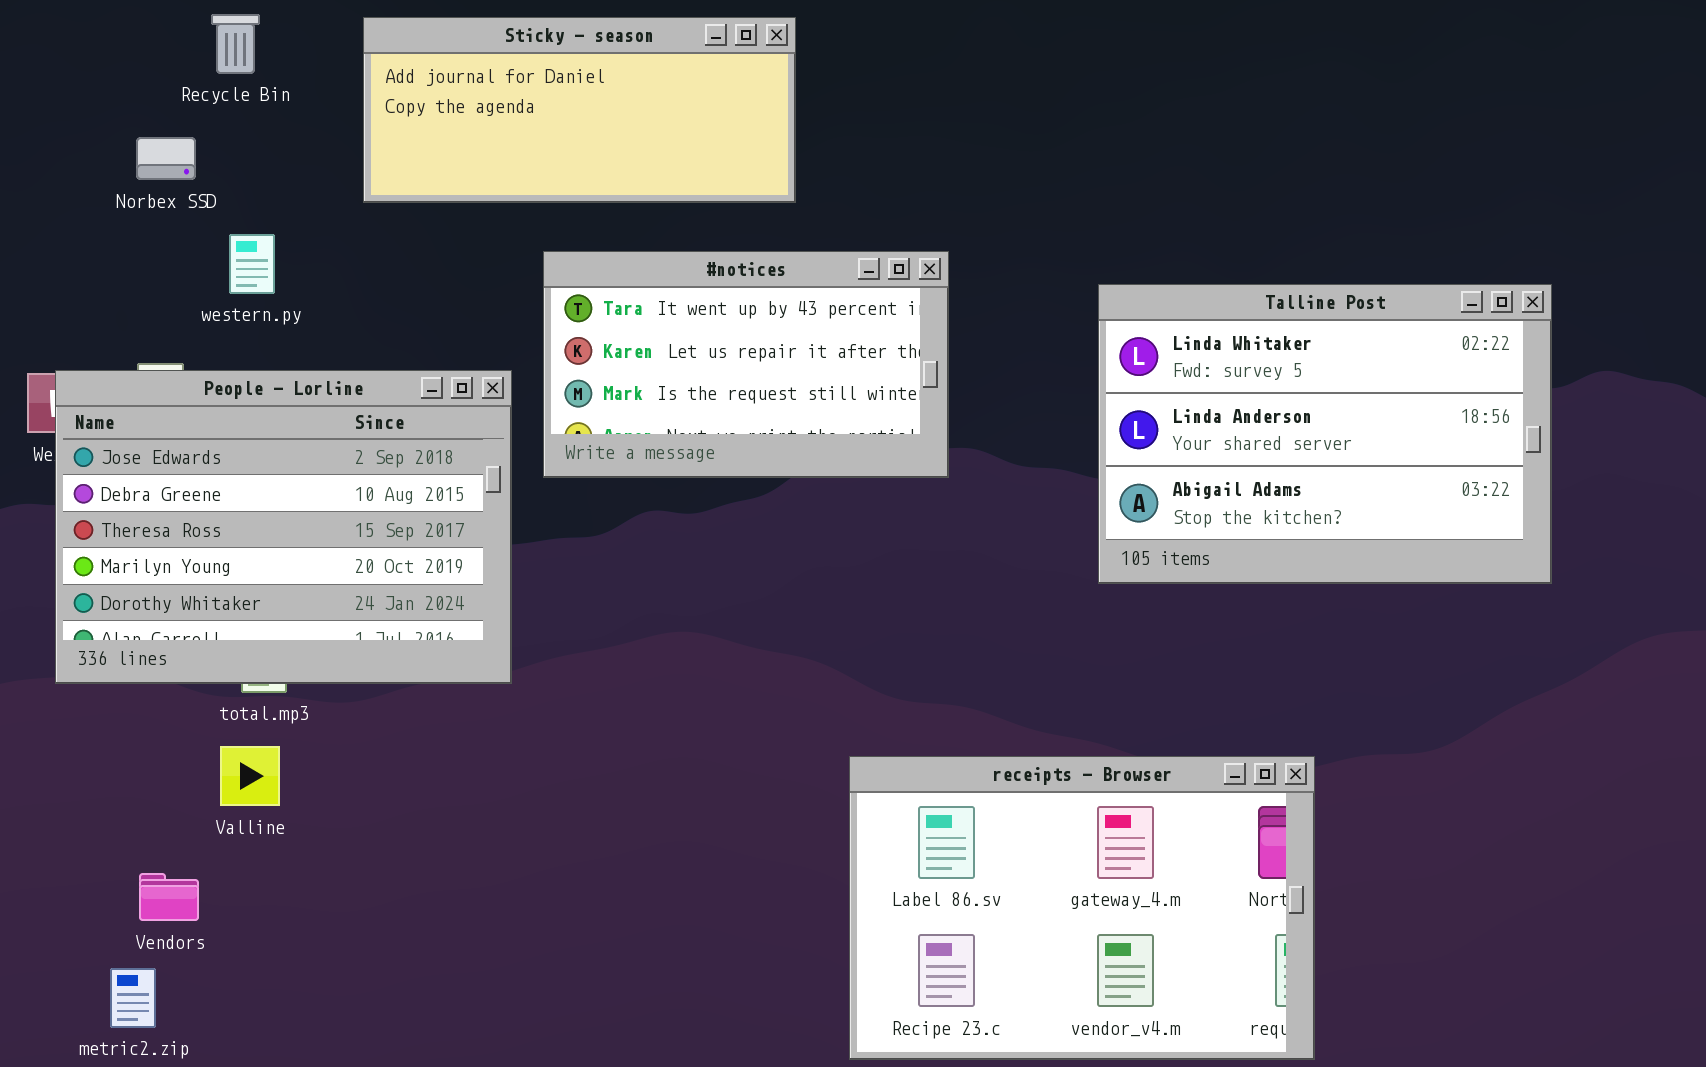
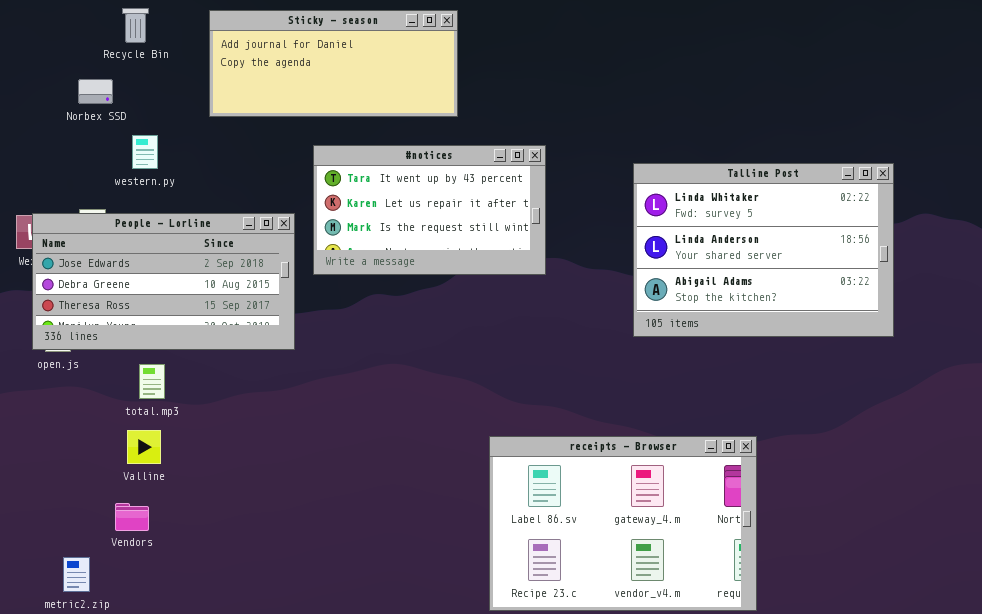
People - Lorline: [55,370,512,684] -> [32,213,295,350], resized
Vendors: [139,873,199,921] -> [115,503,149,531], moved

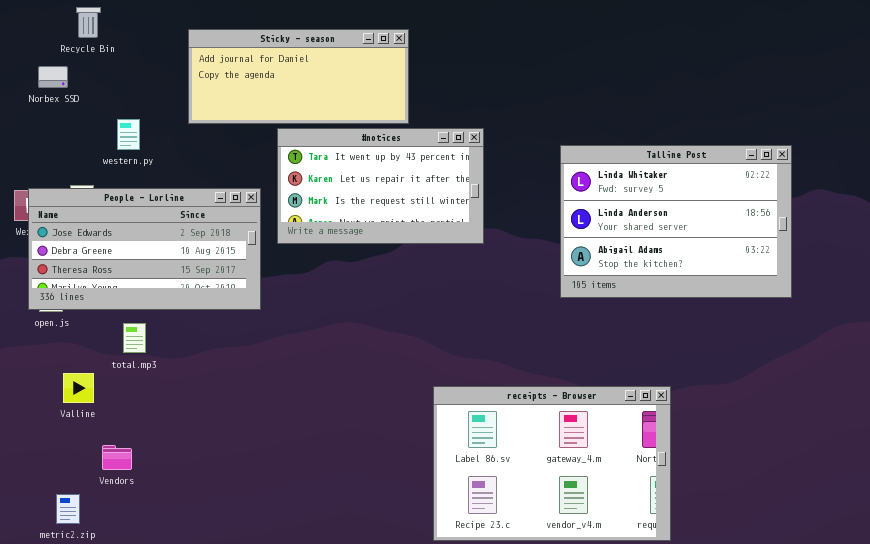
Recycle Bin: [122,8,149,43] -> [76,7,101,38], moved
Sticky - season: [209,10,458,117] -> [188,29,409,124], moved
Norbex SSD: [78,79,113,104] -> [38,66,68,88], moved
Valline: [127,430,161,464] -> [63,373,94,403], moved

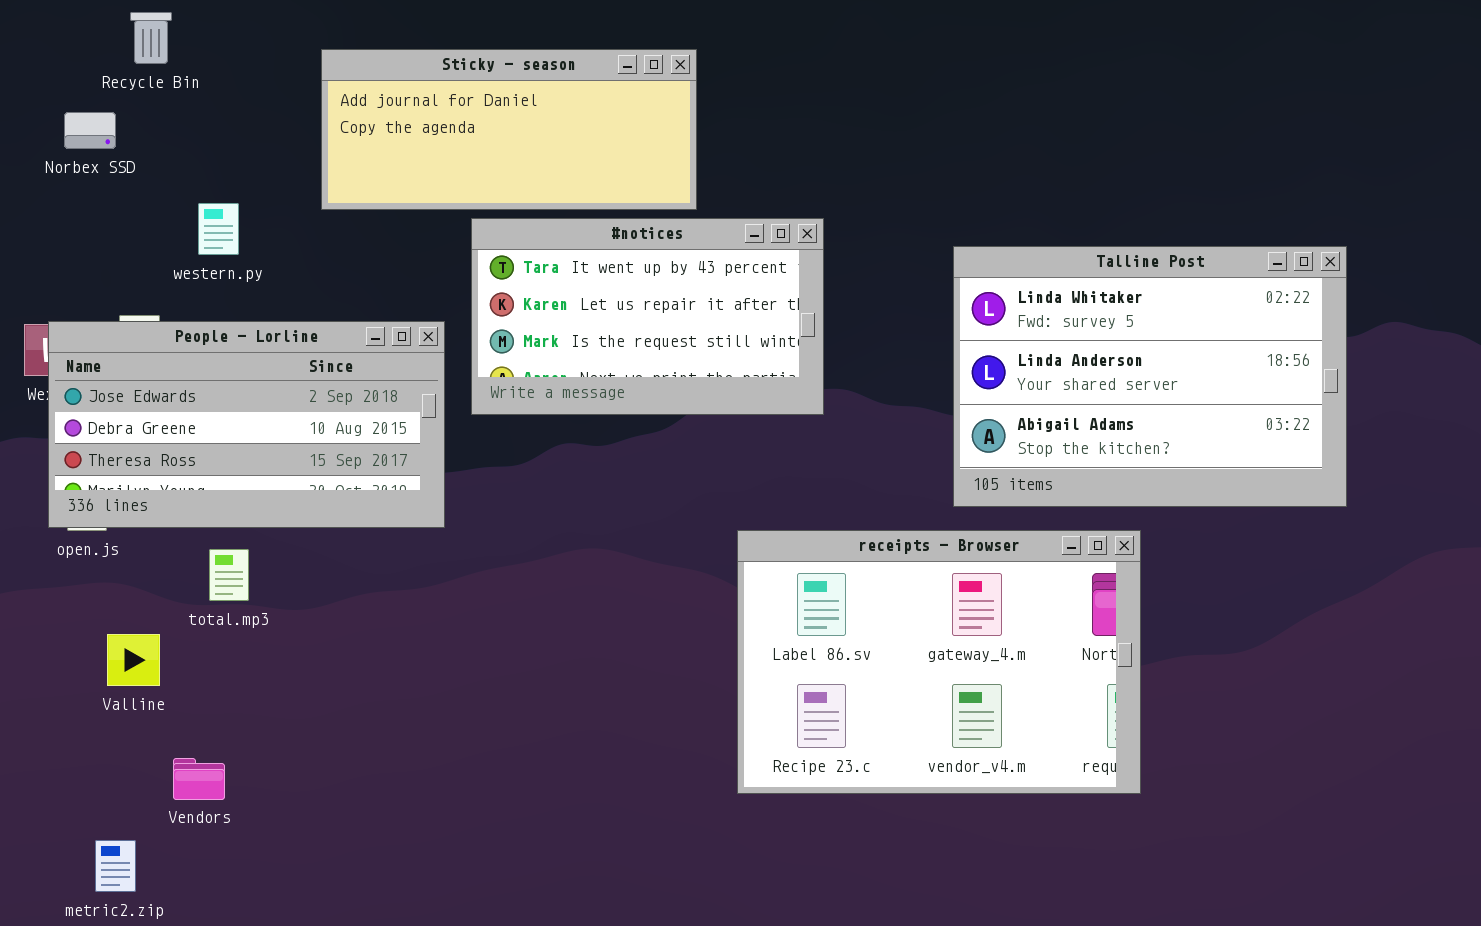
receipts - Browser: [433,386,671,541] -> [737,530,1141,794], moved

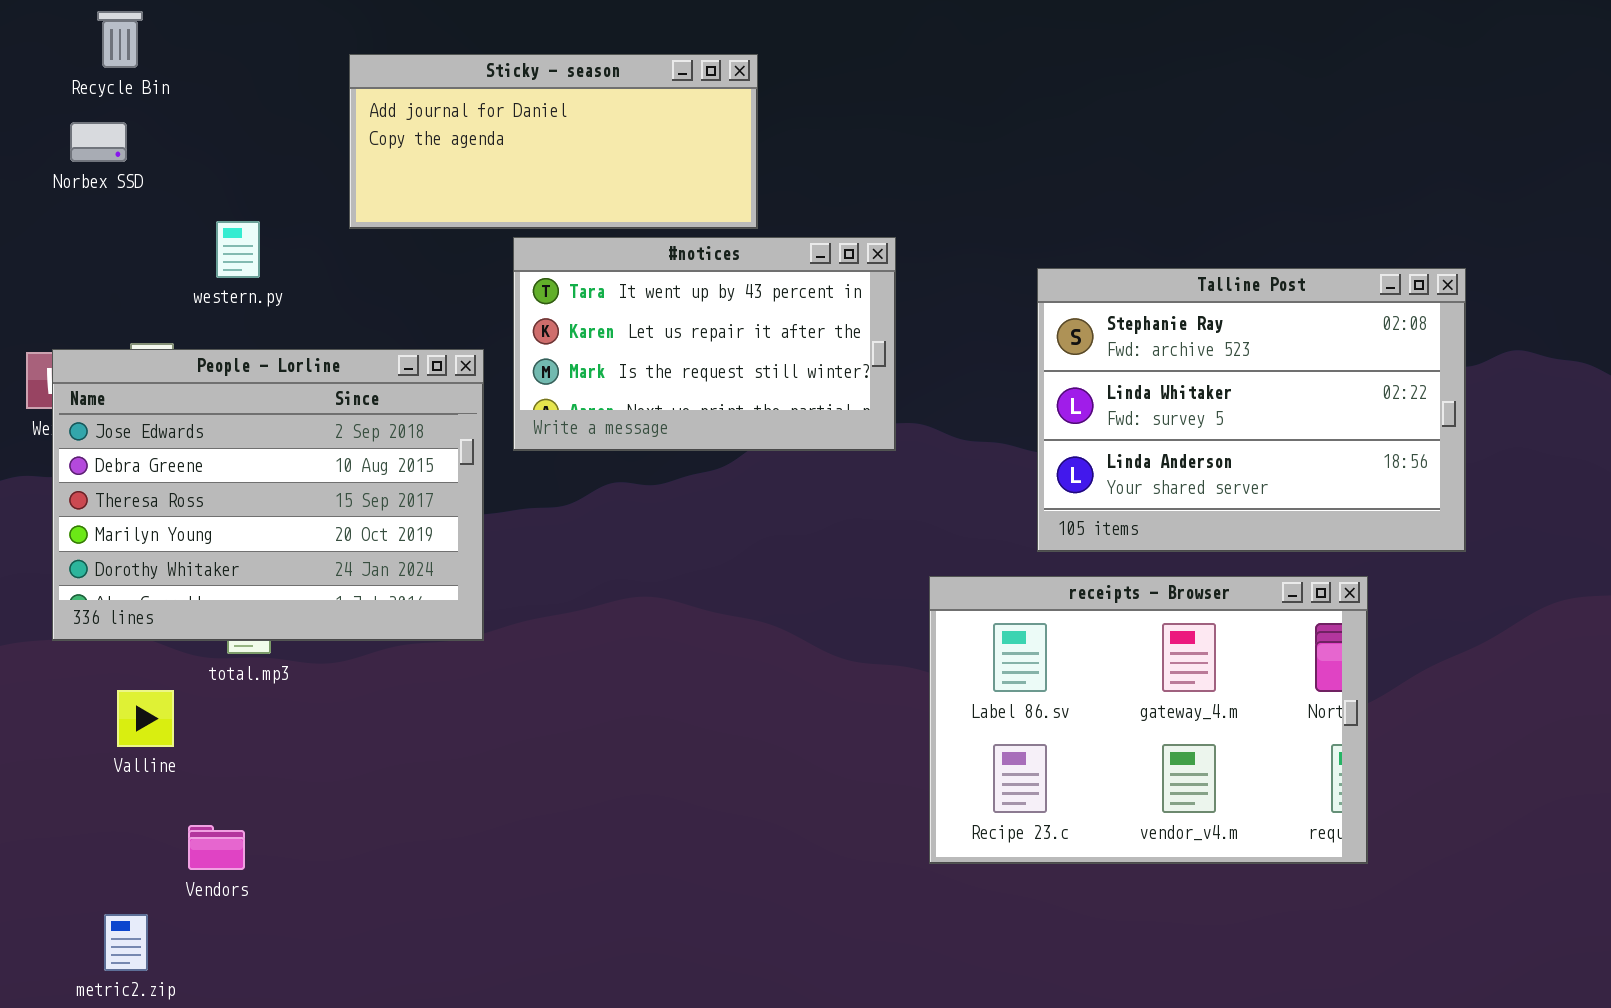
Recycle Bin: [130,12,172,64] -> [97,11,143,68], moved
Talline Post: [953,246,1347,507] -> [1037,268,1466,552], scrolled up 1 row
People - Lorline: [48,321,445,528] -> [52,349,484,641], resized
receipts - Browser: [737,530,1141,794] -> [929,576,1368,864], moved

